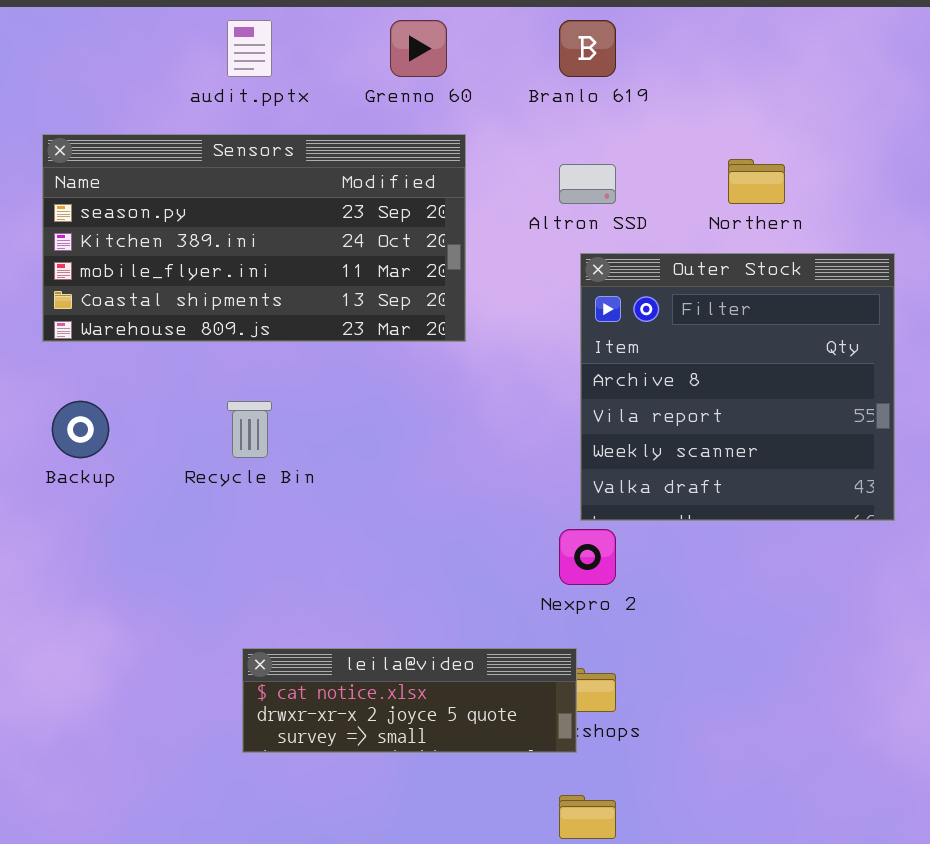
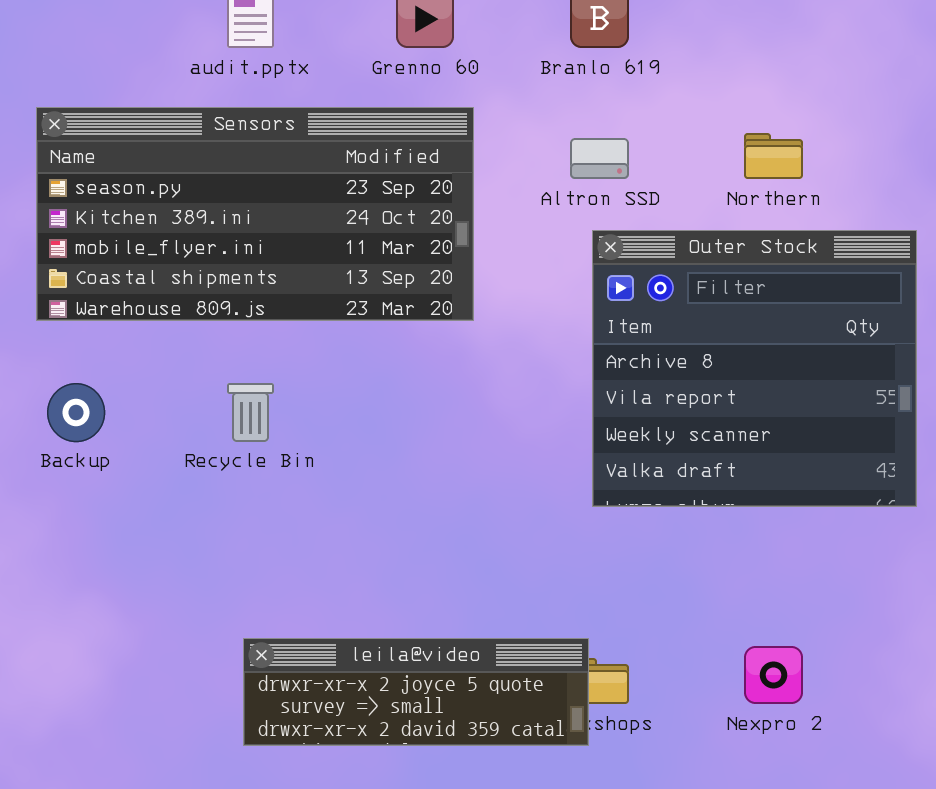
Nexpro 2: [559,529,616,585] -> [744,646,803,704], moved
leila@video: [242,648,577,753] -> [243,638,589,746], scrolled down 1 row

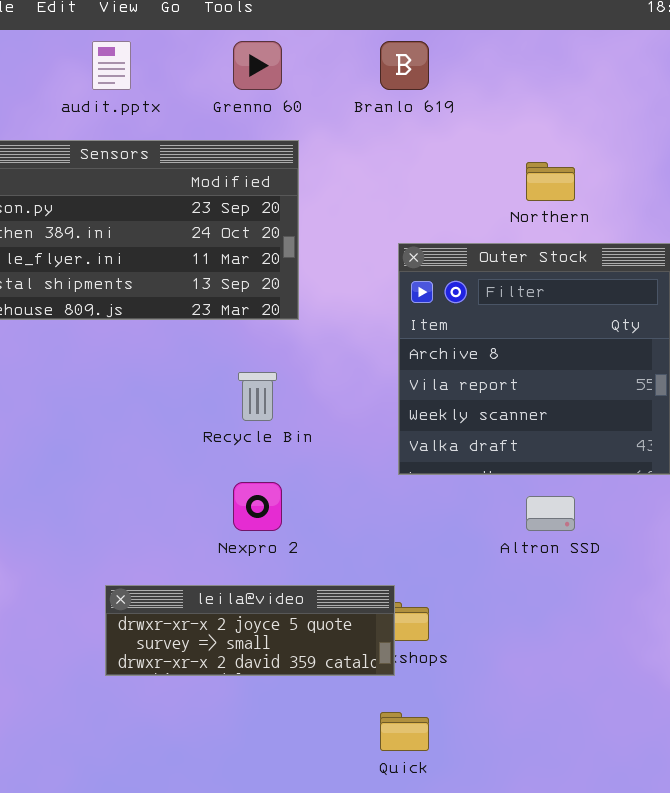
Altron SSD: [570,138,629,179] -> [526,496,575,531], moved
Recycle Bin: [227,383,274,442] -> [238,372,277,421], moved
Nexpro 2: [744,646,803,704] -> [233,482,282,531], moved

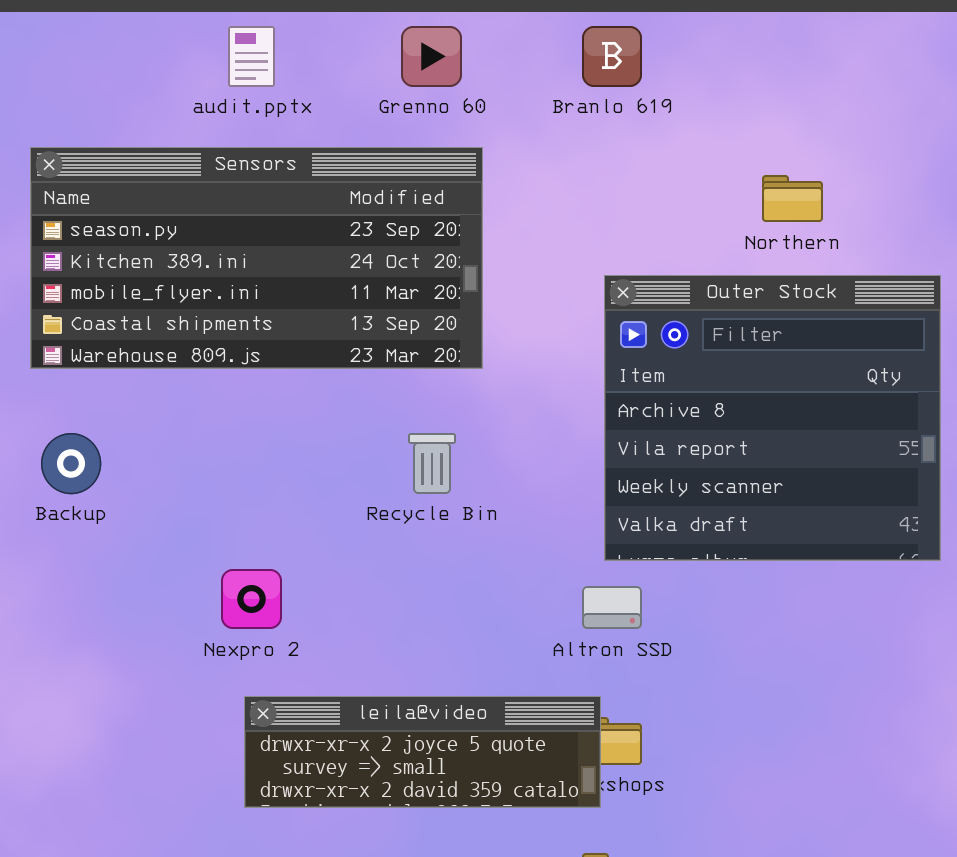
Nexpro 2: [233,482,282,531] -> [221,569,282,629], moved
Altron SSD: [526,496,575,531] -> [582,586,642,629], moved

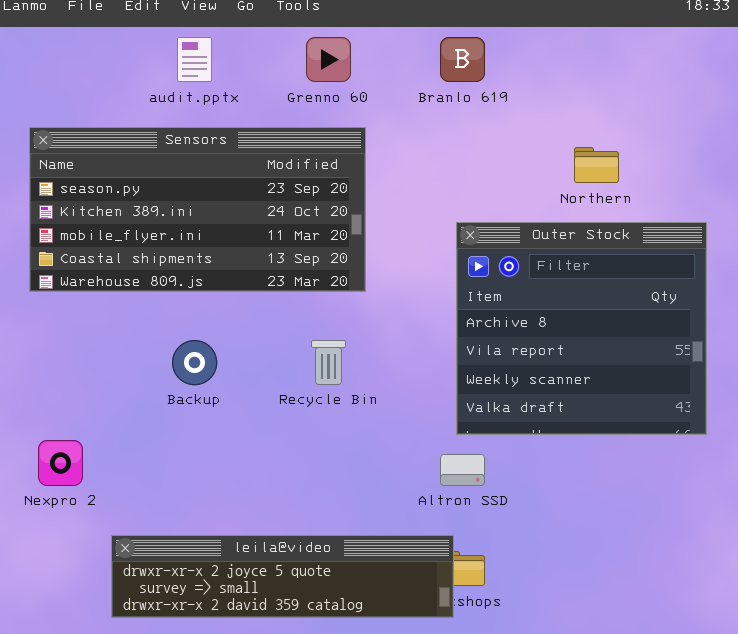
Backup: [41,433,101,494] -> [172,340,217,385], moved
Nexpro 2: [221,569,282,629] -> [38,440,83,486], moved
leila@video: [244,696,601,808] -> [111,535,454,618], resized

